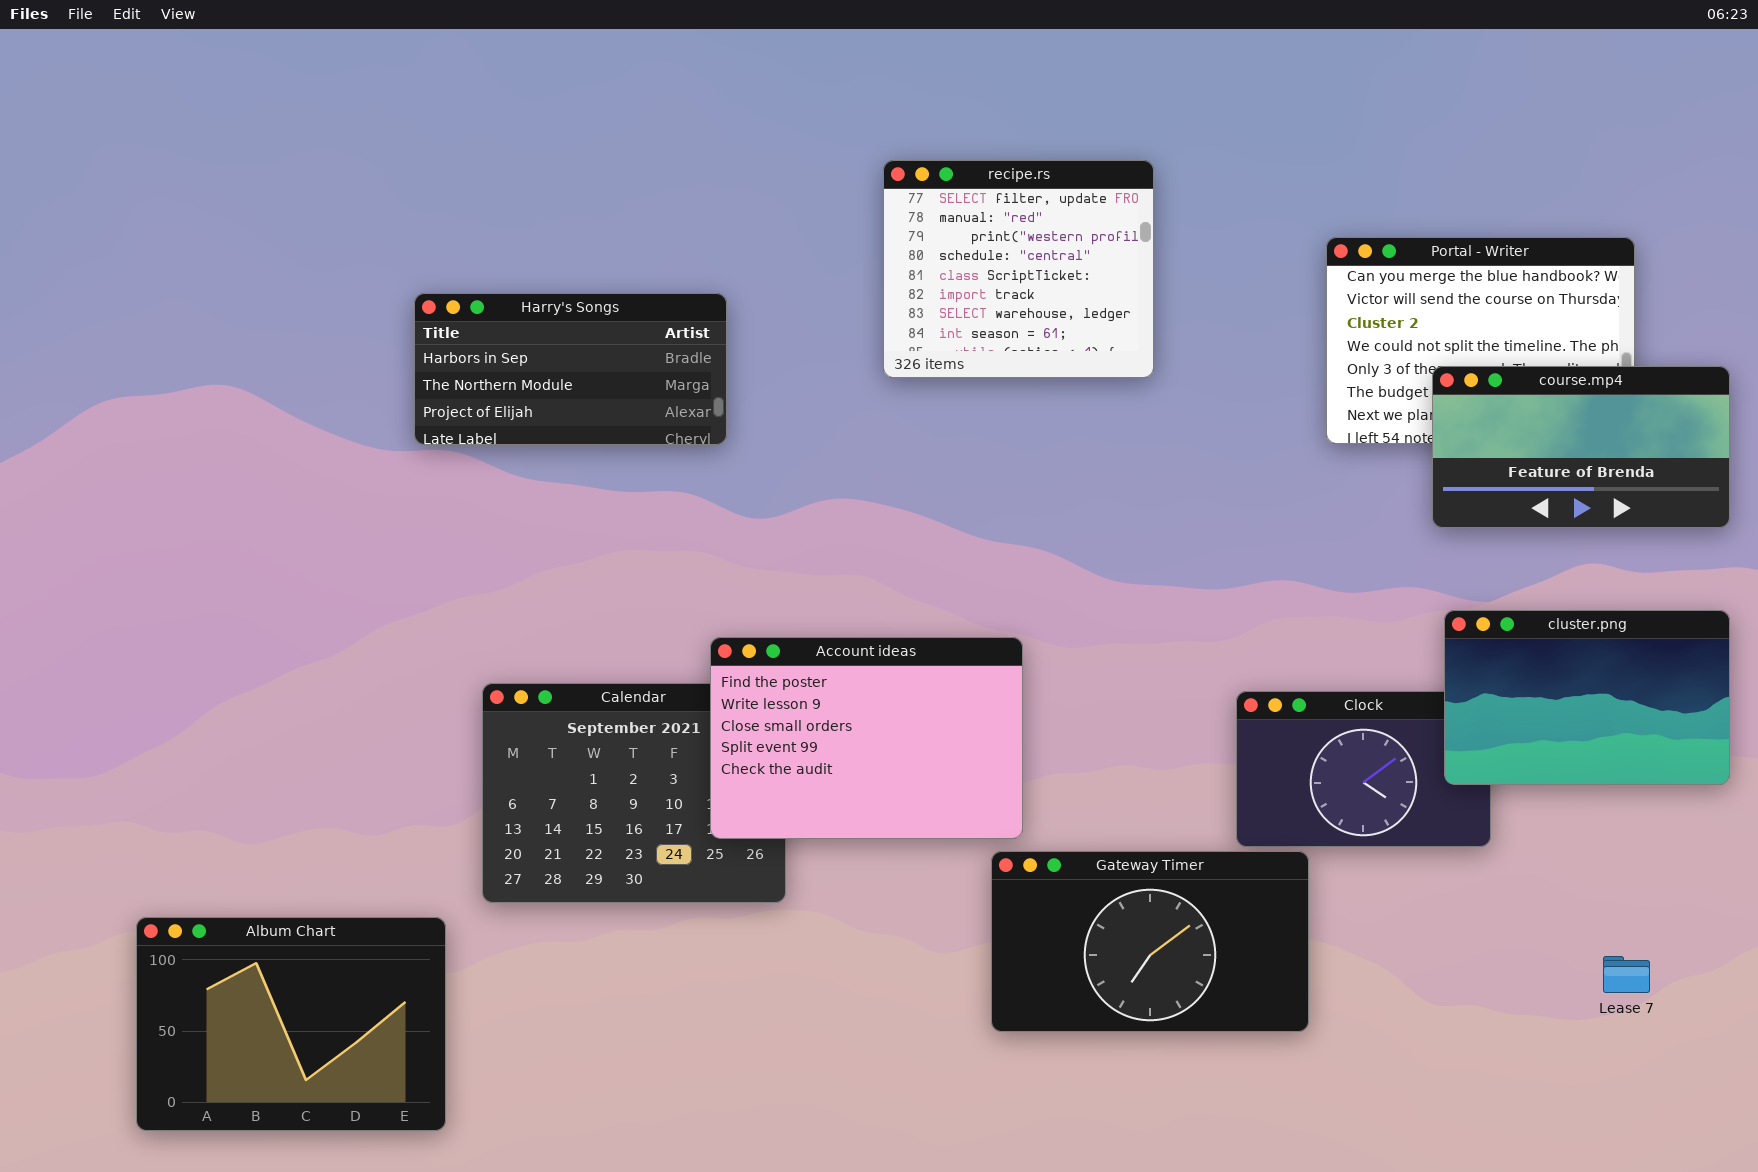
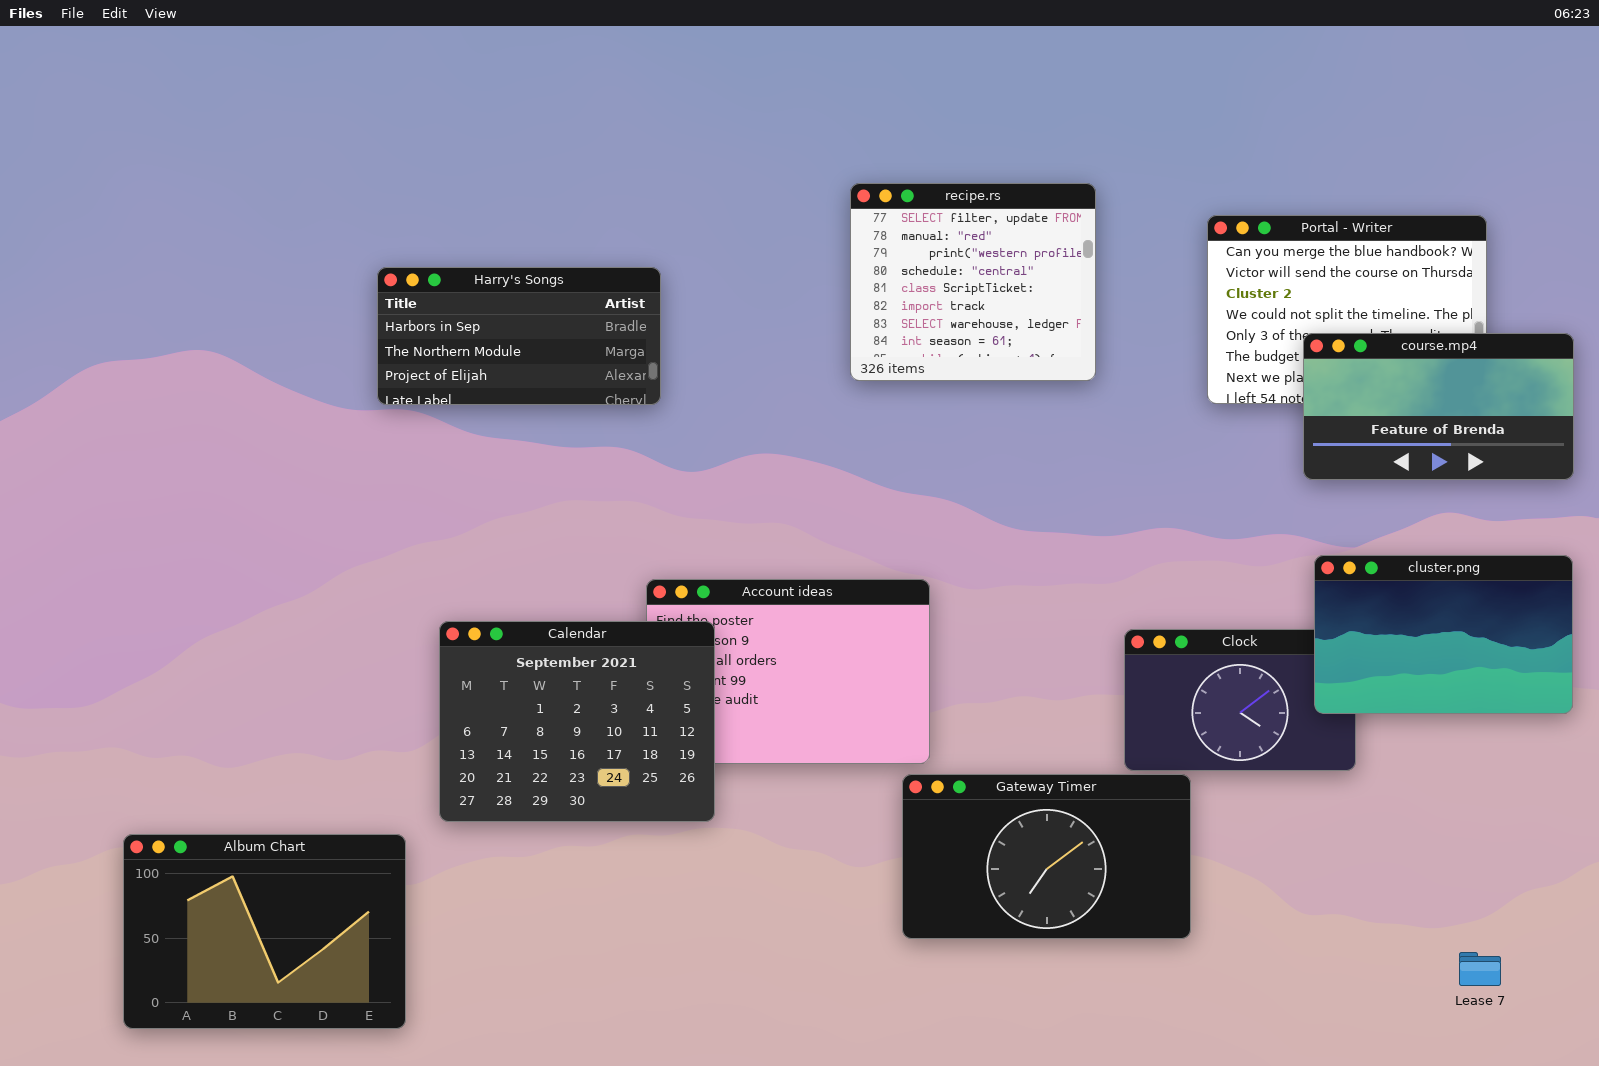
recipe.rs: [883,160,1154,378] -> [850,183,1096,381], moved
Calendar: [482,683,786,903] -> [439,621,715,822], raised
Lease 7: [1603,956,1650,993] -> [1459,952,1501,986], moved

